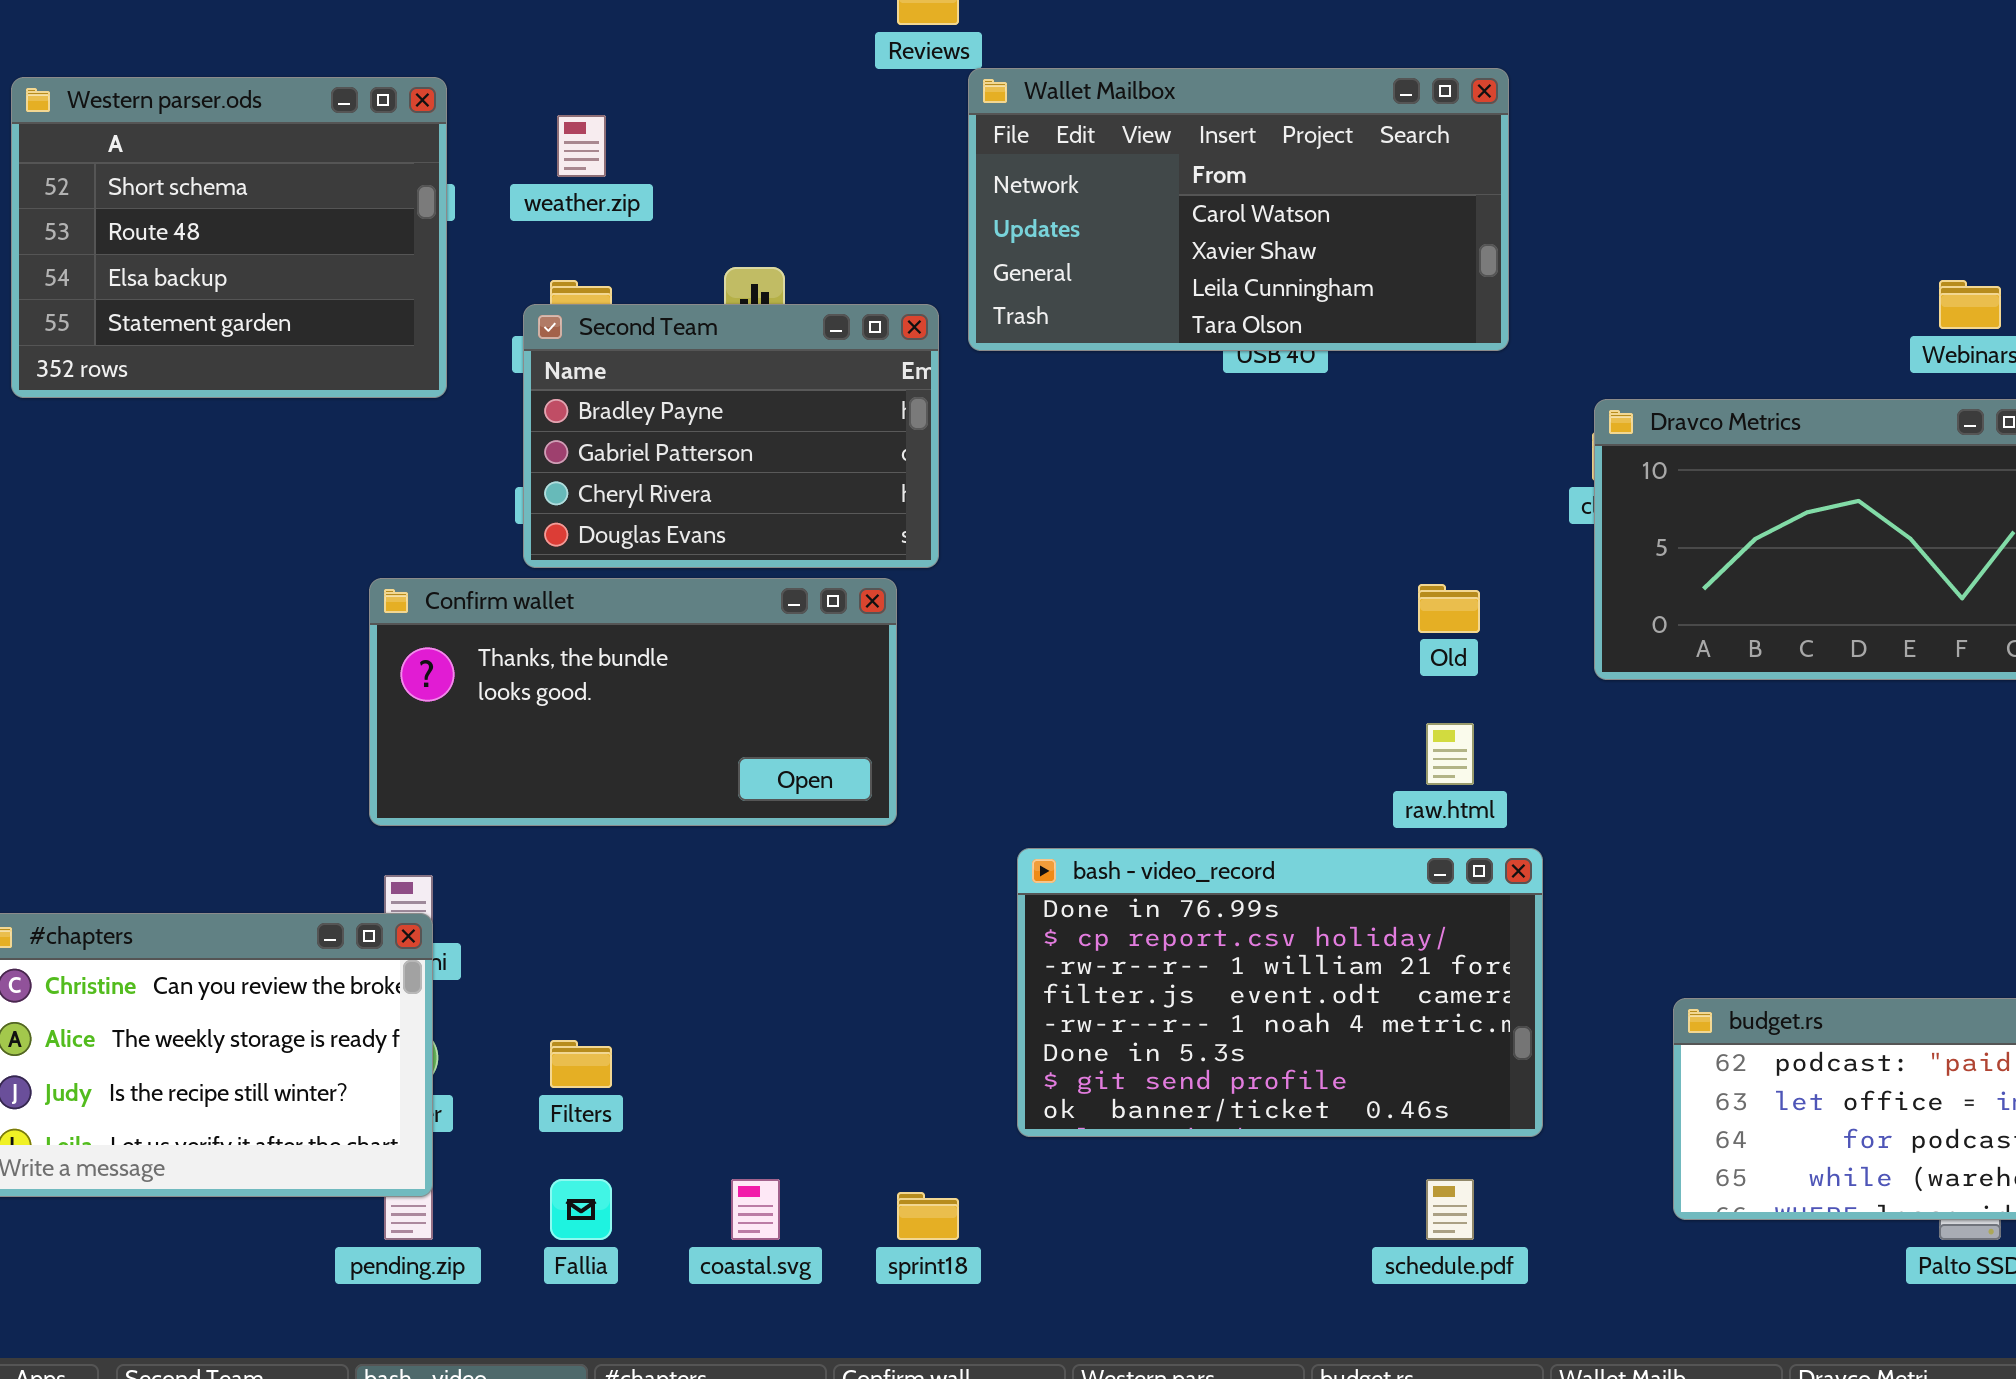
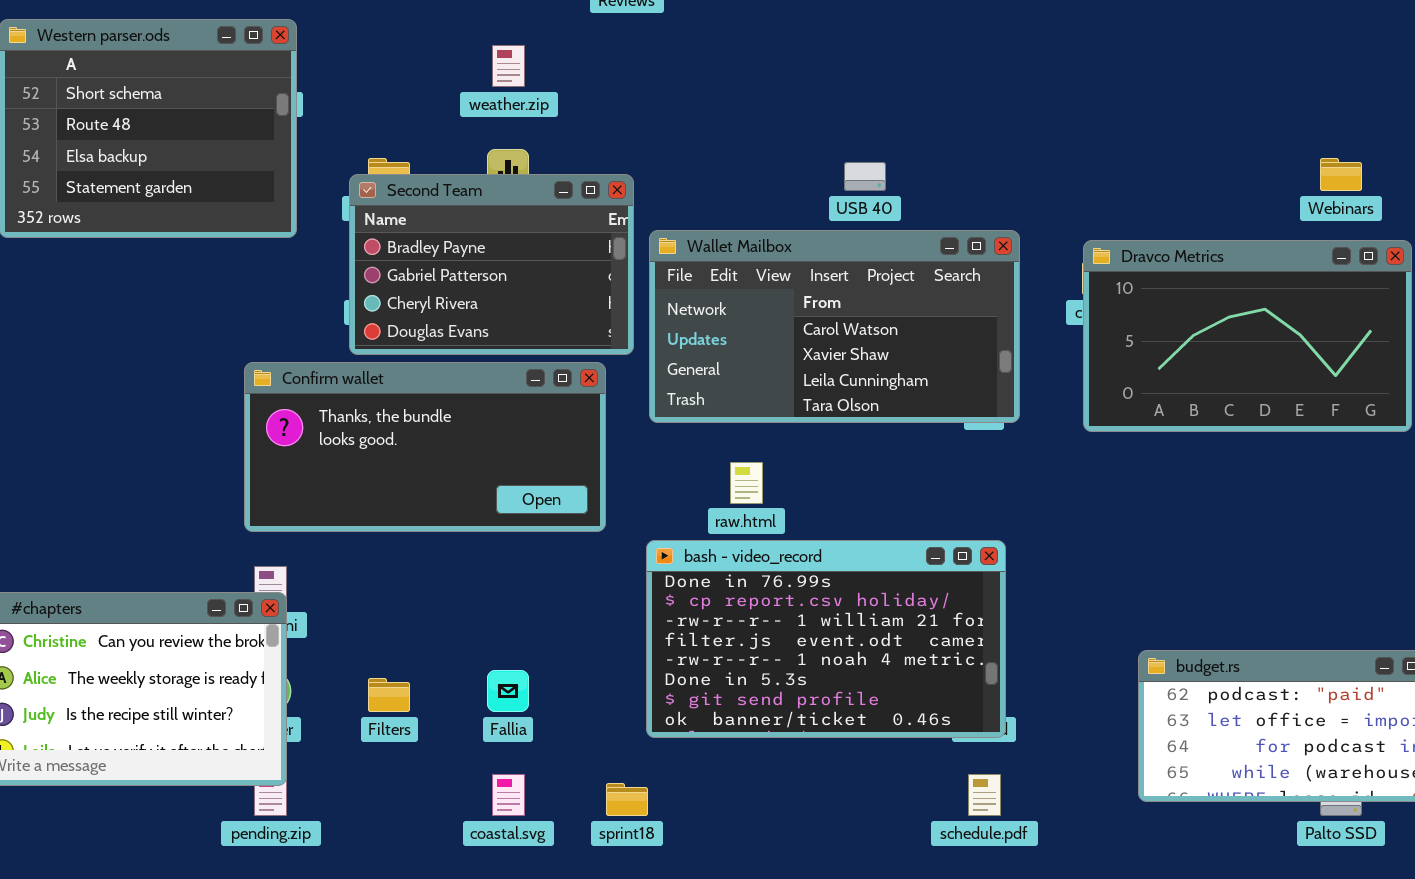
Wallet Mailbox: [968,68,1509,351] -> [649,230,1020,423], moved
weather.zip: [557,115,606,177] -> [492,45,525,87], moved
raw.html: [1426,723,1474,785] -> [730,462,763,504], moved
bash - video_record: [1017,848,1543,1137] -> [646,540,1006,738], moved
Fallia: [550,1179,612,1240] -> [487,670,529,712], moved

